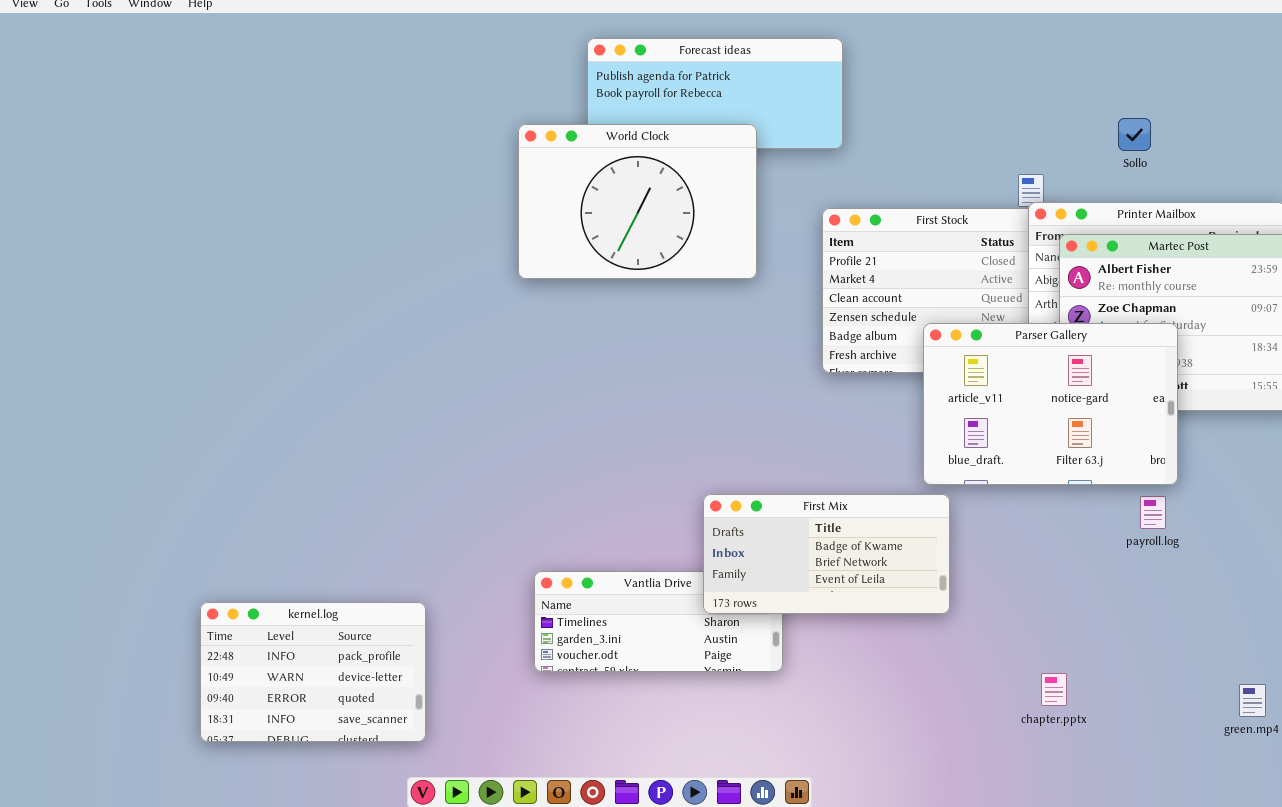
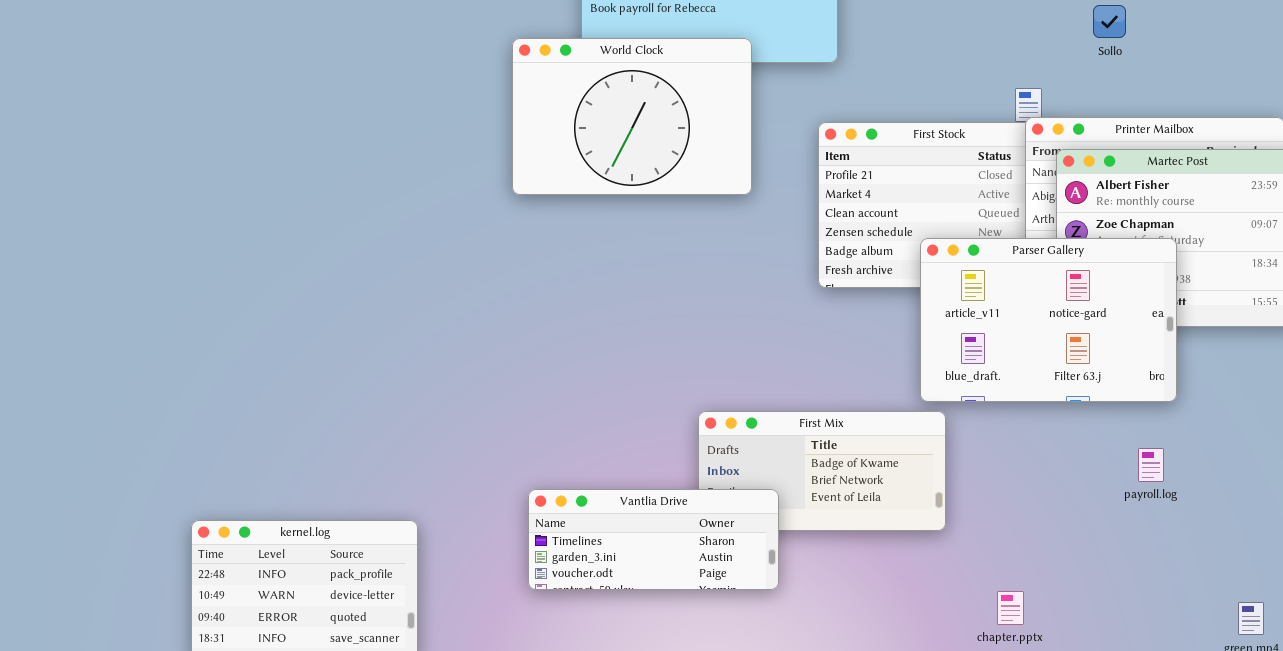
Sollo: [1118,118,1151,151] -> [1093,5,1126,38], moved
payroll.log: [1140,496,1166,529] -> [1138,448,1164,482], moved
Vantlia Drive: [534,571,783,672] -> [528,489,779,590], raised
chapter.pptx: [1041,673,1067,706] -> [997,591,1024,625], moved

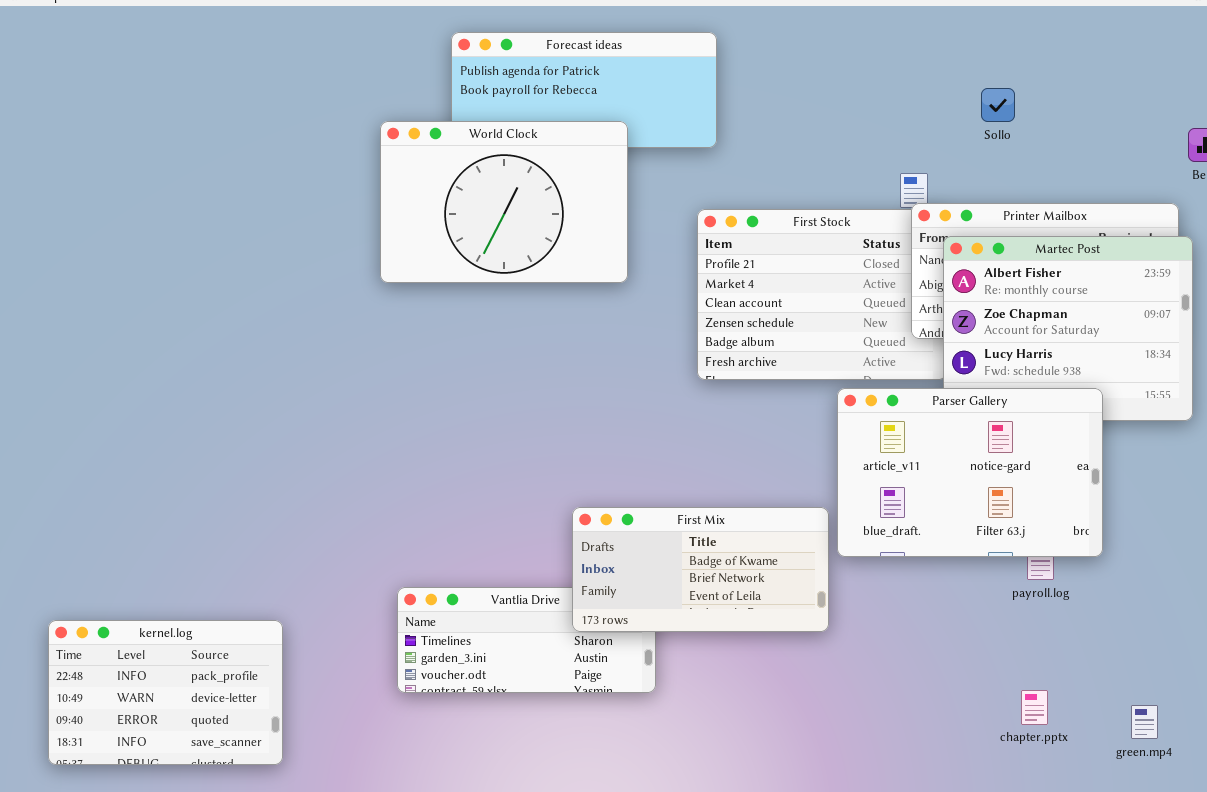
Parser Gallery: [920,238,1177,402] -> [837,388,1103,557], moved
First Mix: [698,411,946,531] -> [572,507,829,632], raised
chapter.pptx: [997,591,1024,625] -> [1021,690,1048,725], moved

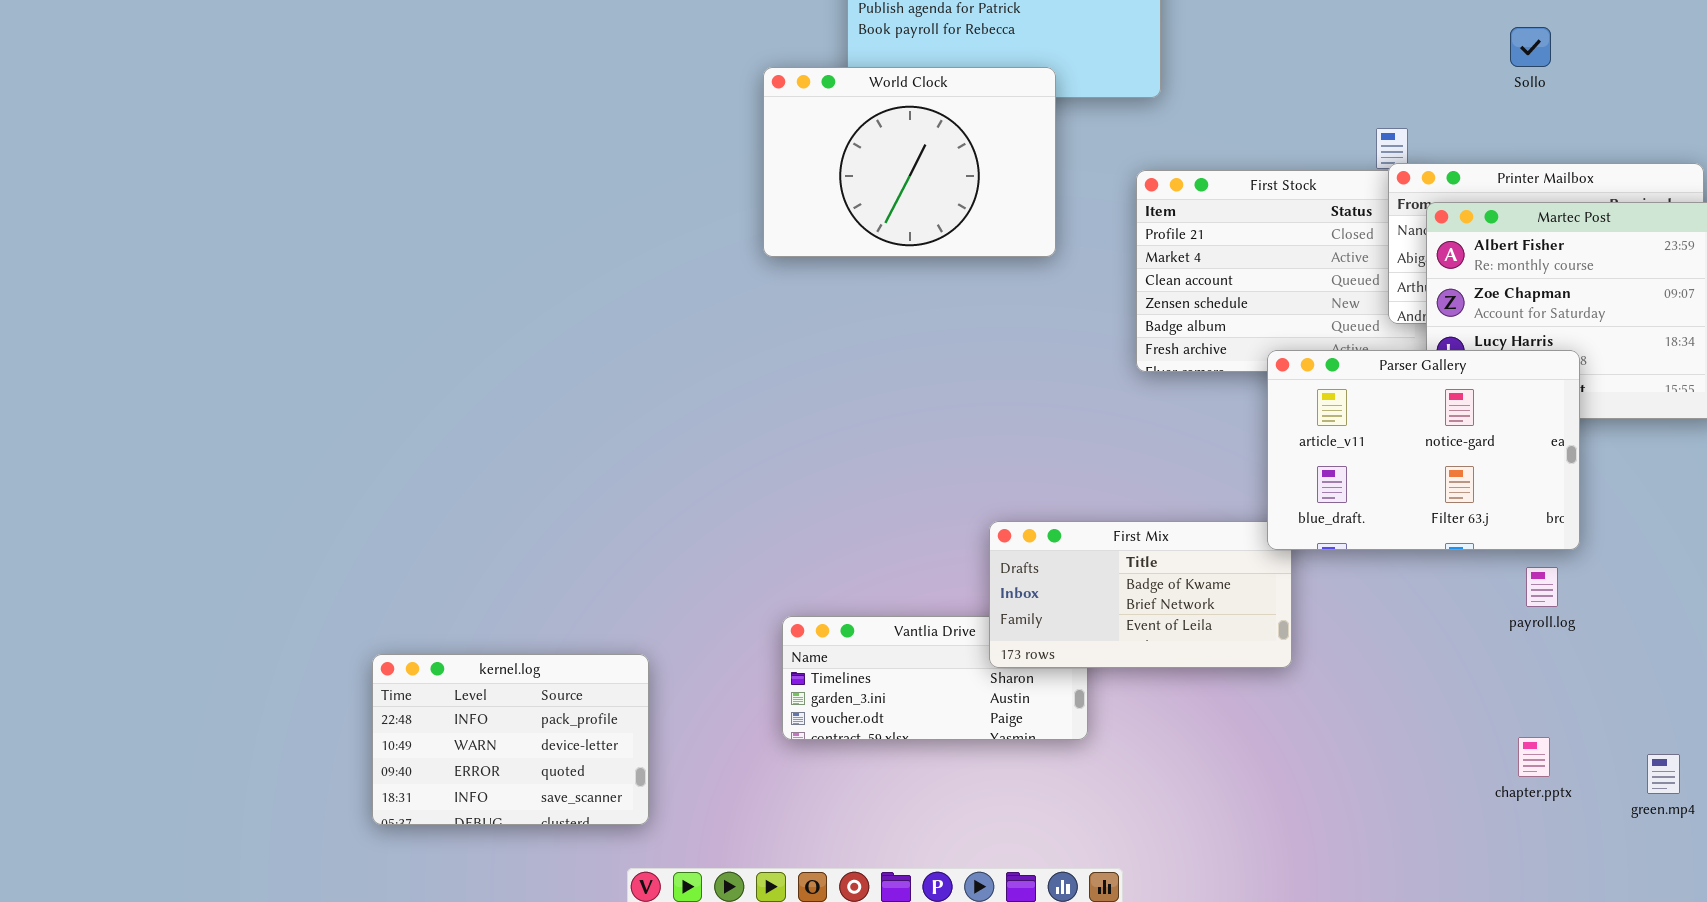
Sollo: [981,88,1015,122] -> [1510,27,1551,67], moved
Parser Gallery: [837,388,1103,557] -> [1267,350,1580,550], moved

